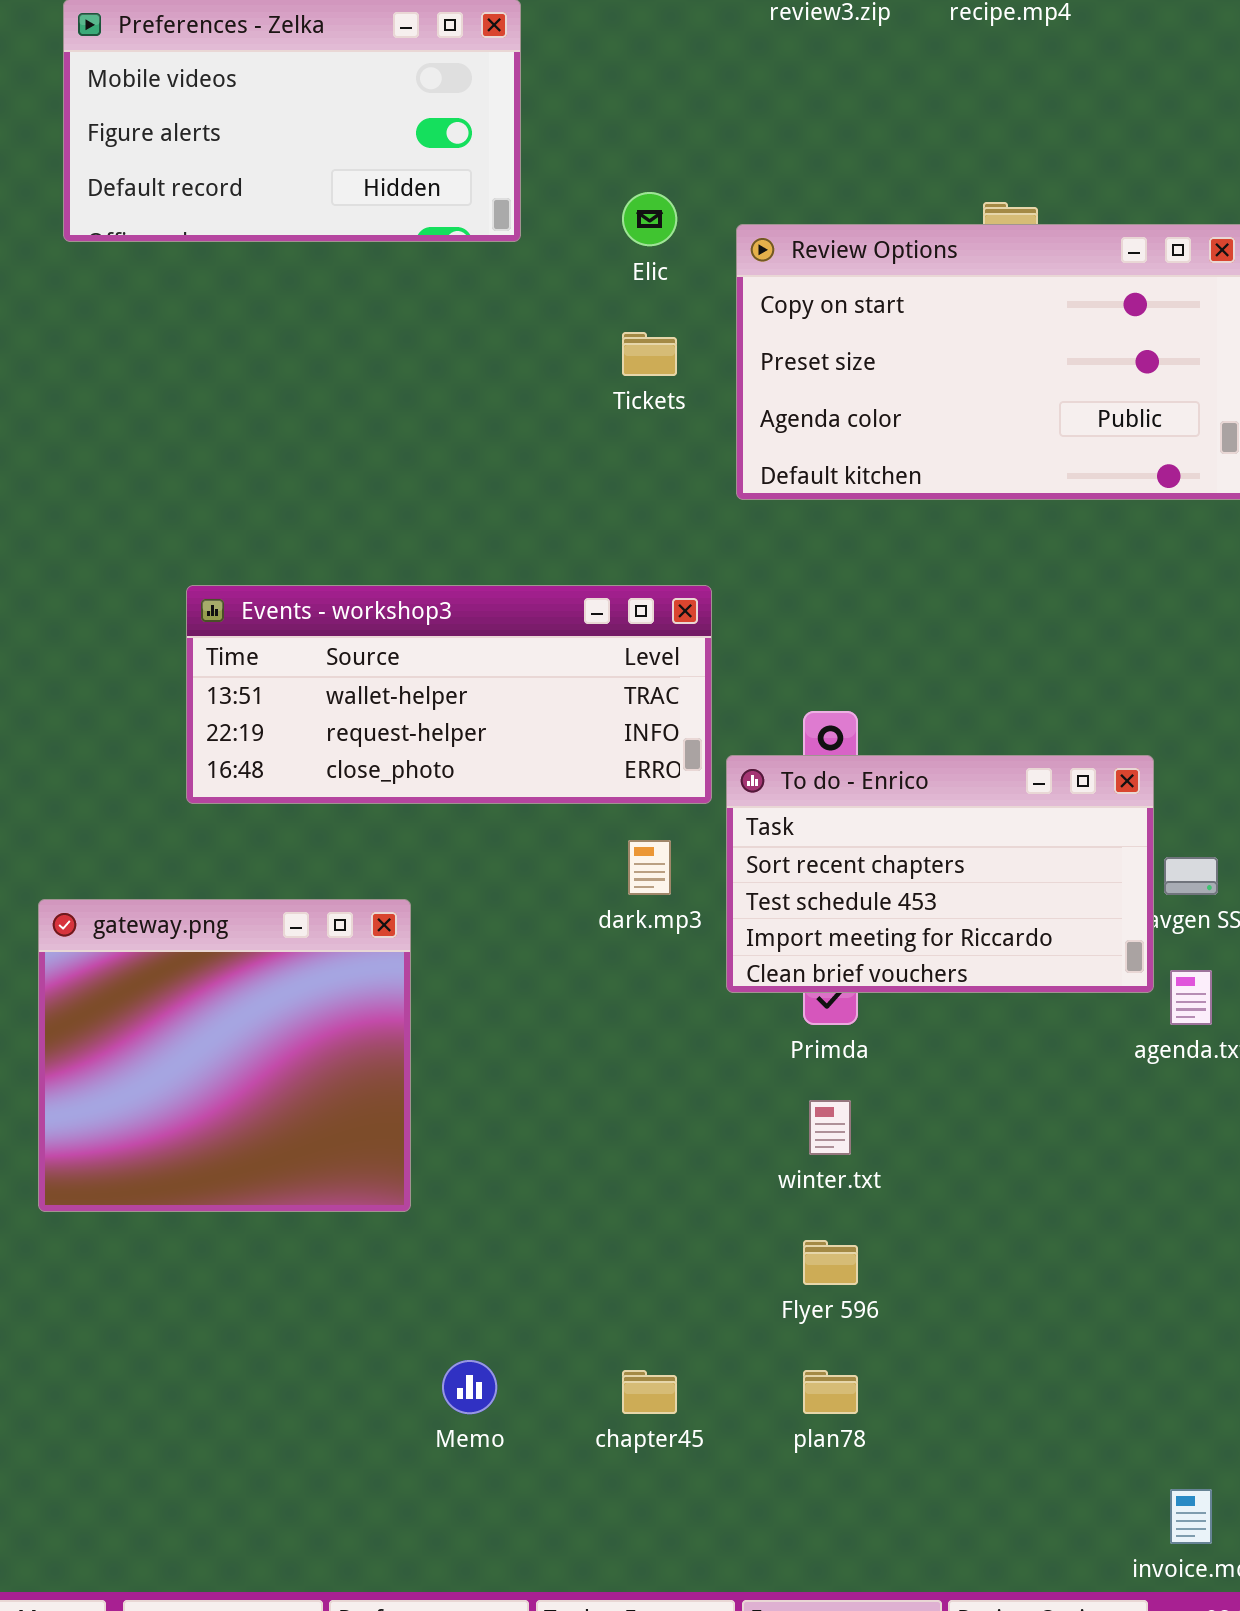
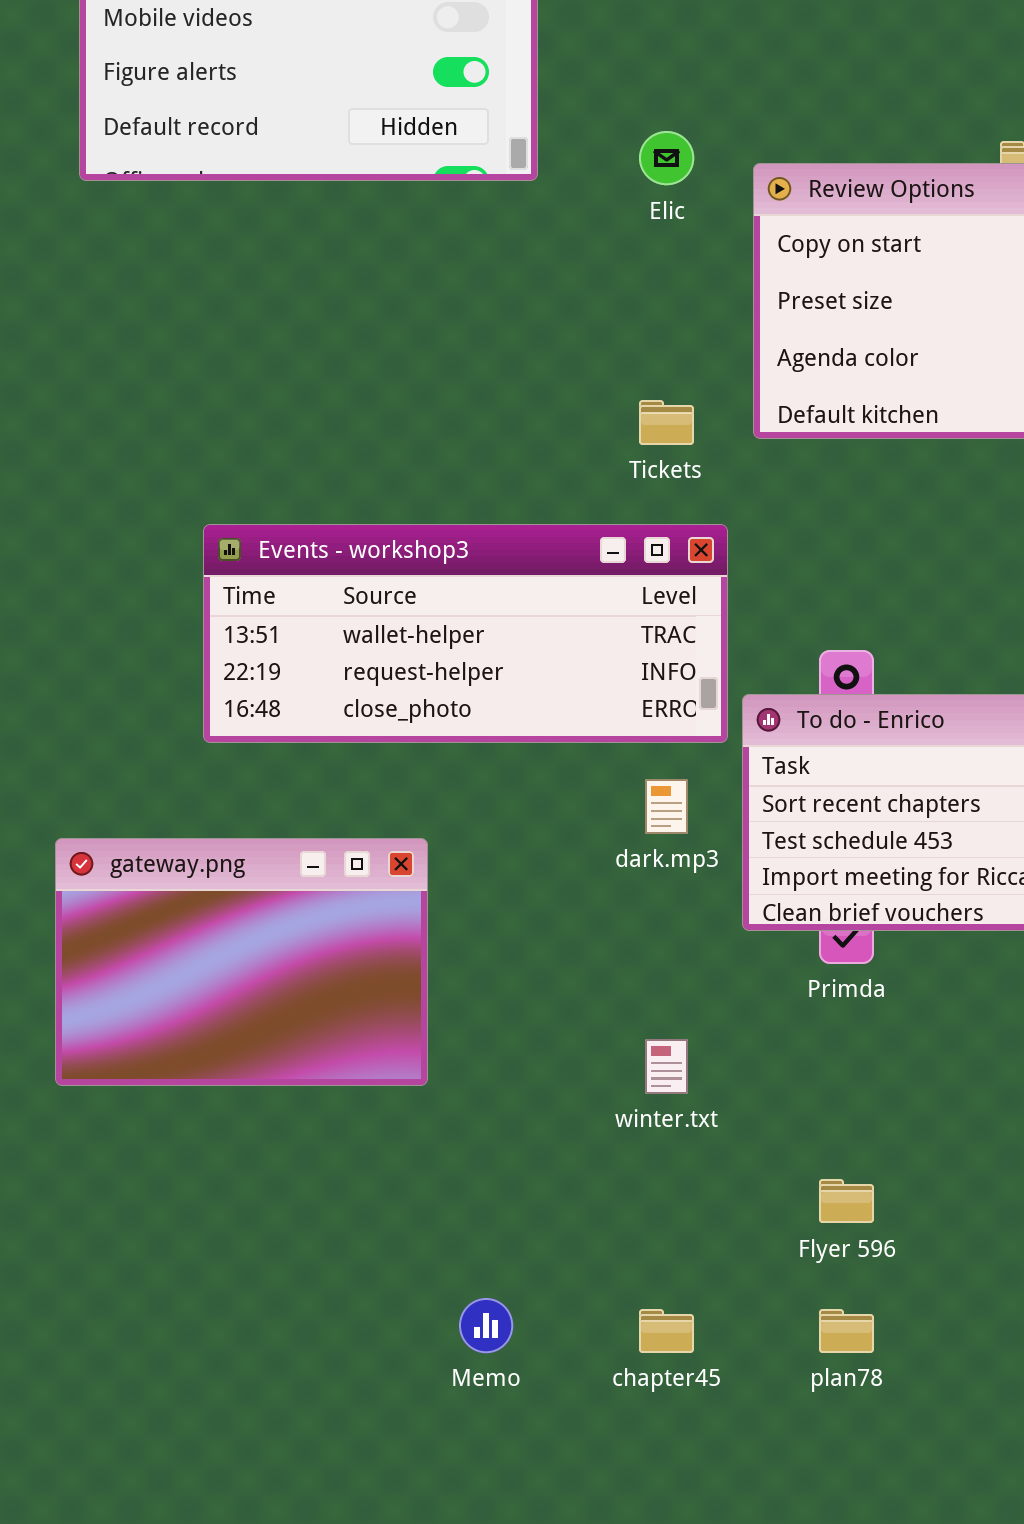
Tickets: [622,332,677,376] -> [639,400,694,445], moved
gateway.png: [38,899,411,1212] -> [55,838,428,1086], resized
winter.txt: [809,1100,851,1155] -> [645,1039,688,1094], moved

